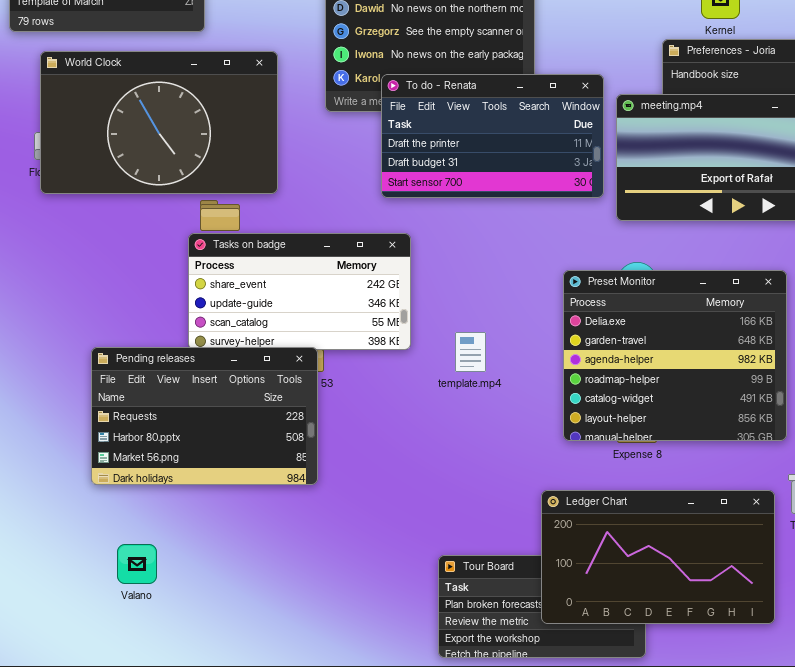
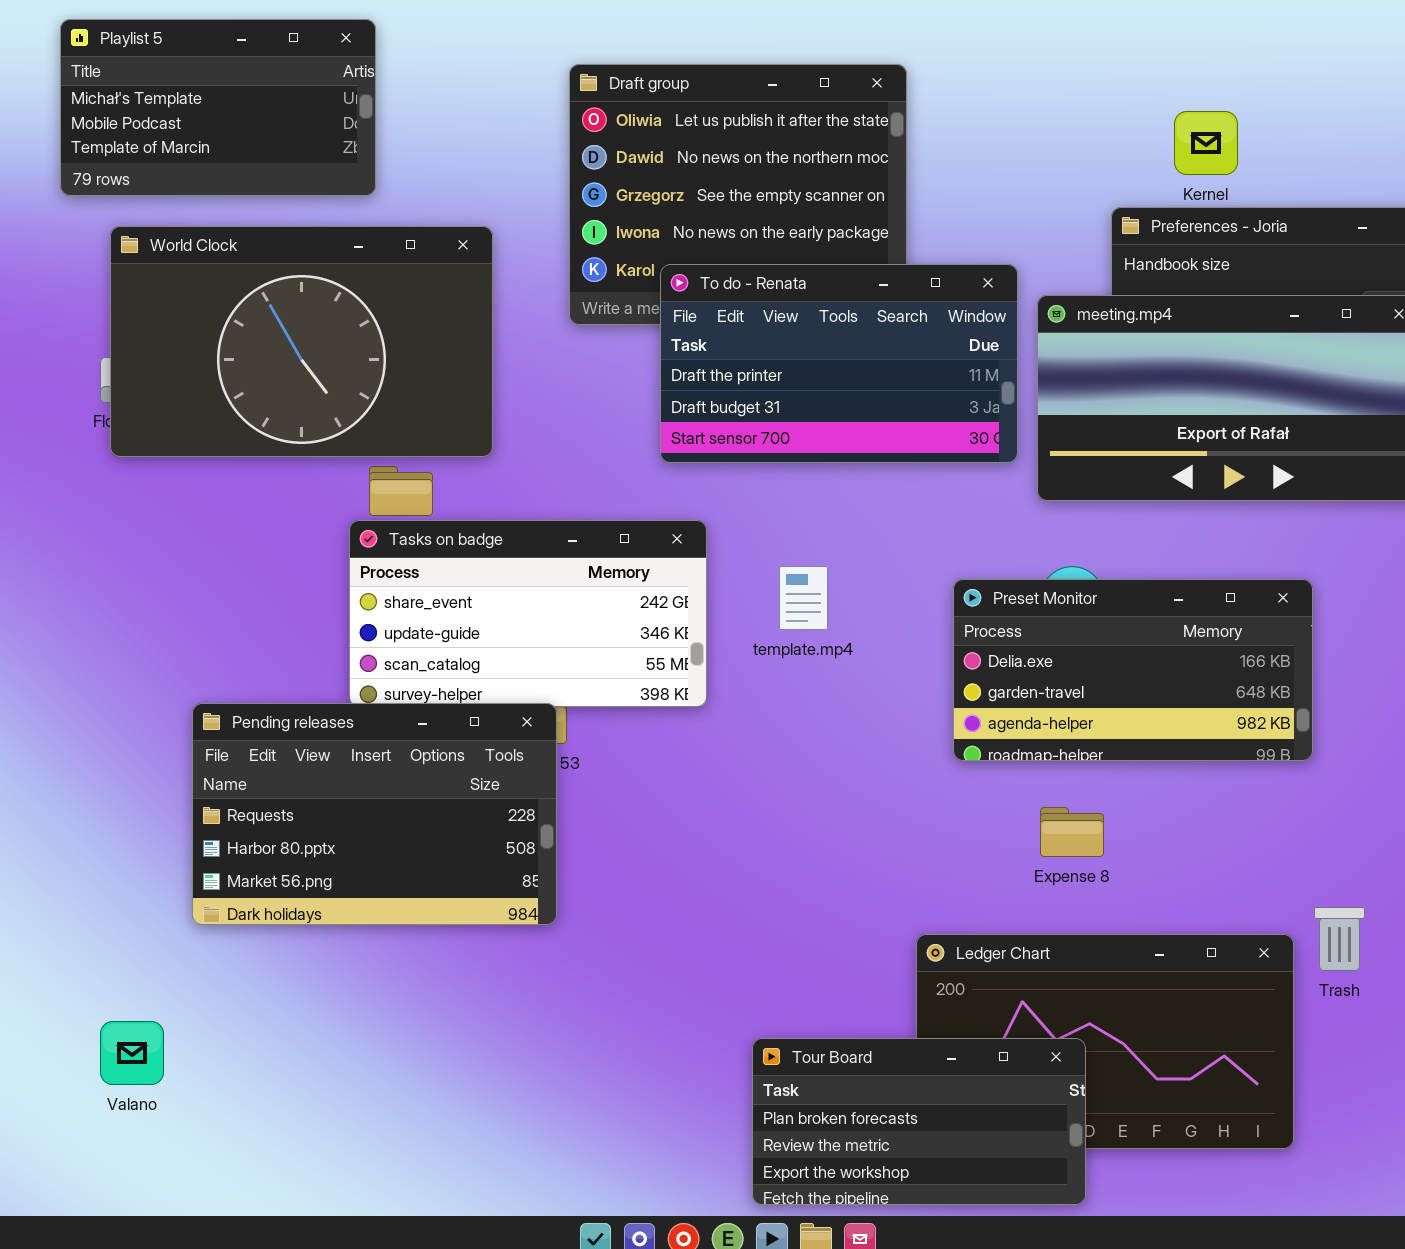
Preset Monitor: [563,270,787,441] -> [953,579,1313,761], resized
template.mp4: [455,332,486,372] -> [779,566,828,630], moved
Valano: [117,544,157,584] -> [100,1021,164,1085], moved
Tour Board: [438,555,646,658] -> [752,1038,1086,1205], raised

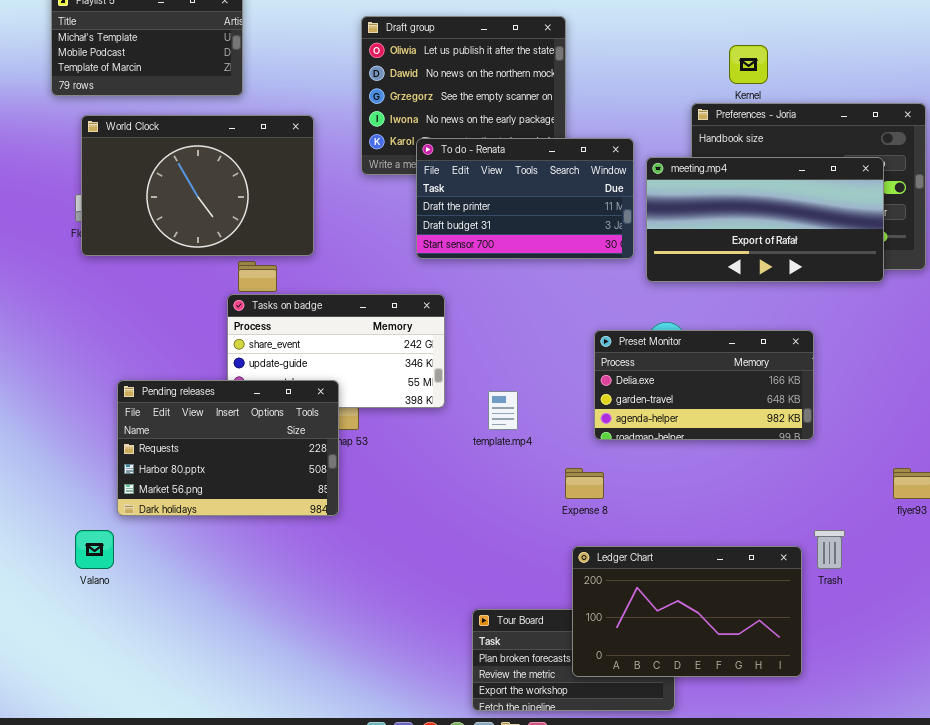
template.mp4: [779,566,828,630] -> [488,391,518,430], moved
Pending releases: [192,703,557,925] -> [117,380,339,516], moved
Expense 8: [1040,807,1104,857] -> [565,468,604,499], moved
Ledger Chart: [916,934,1294,1149] -> [572,546,802,677], raised
Valano: [100,1021,164,1085] -> [75,530,114,569], moved

